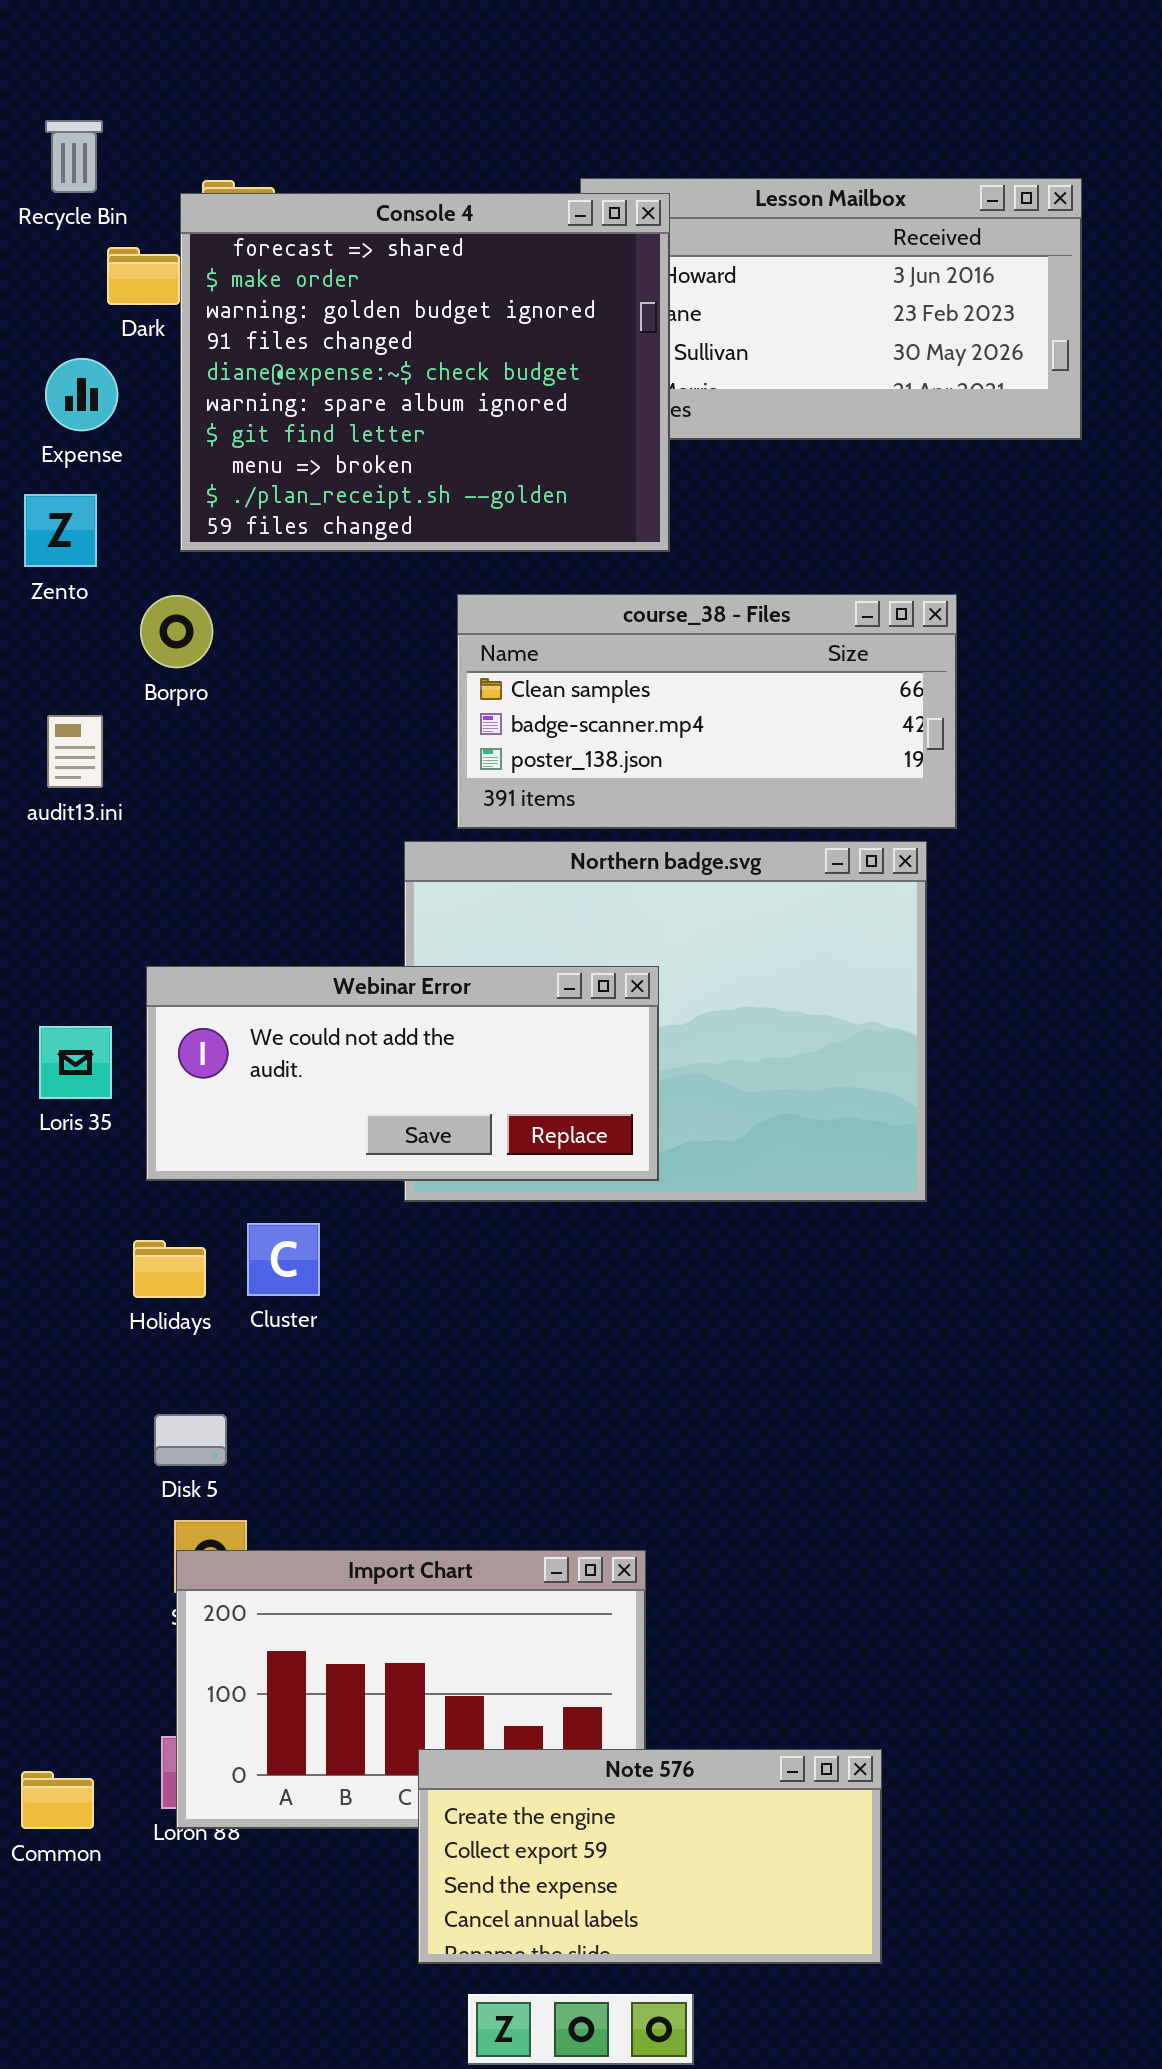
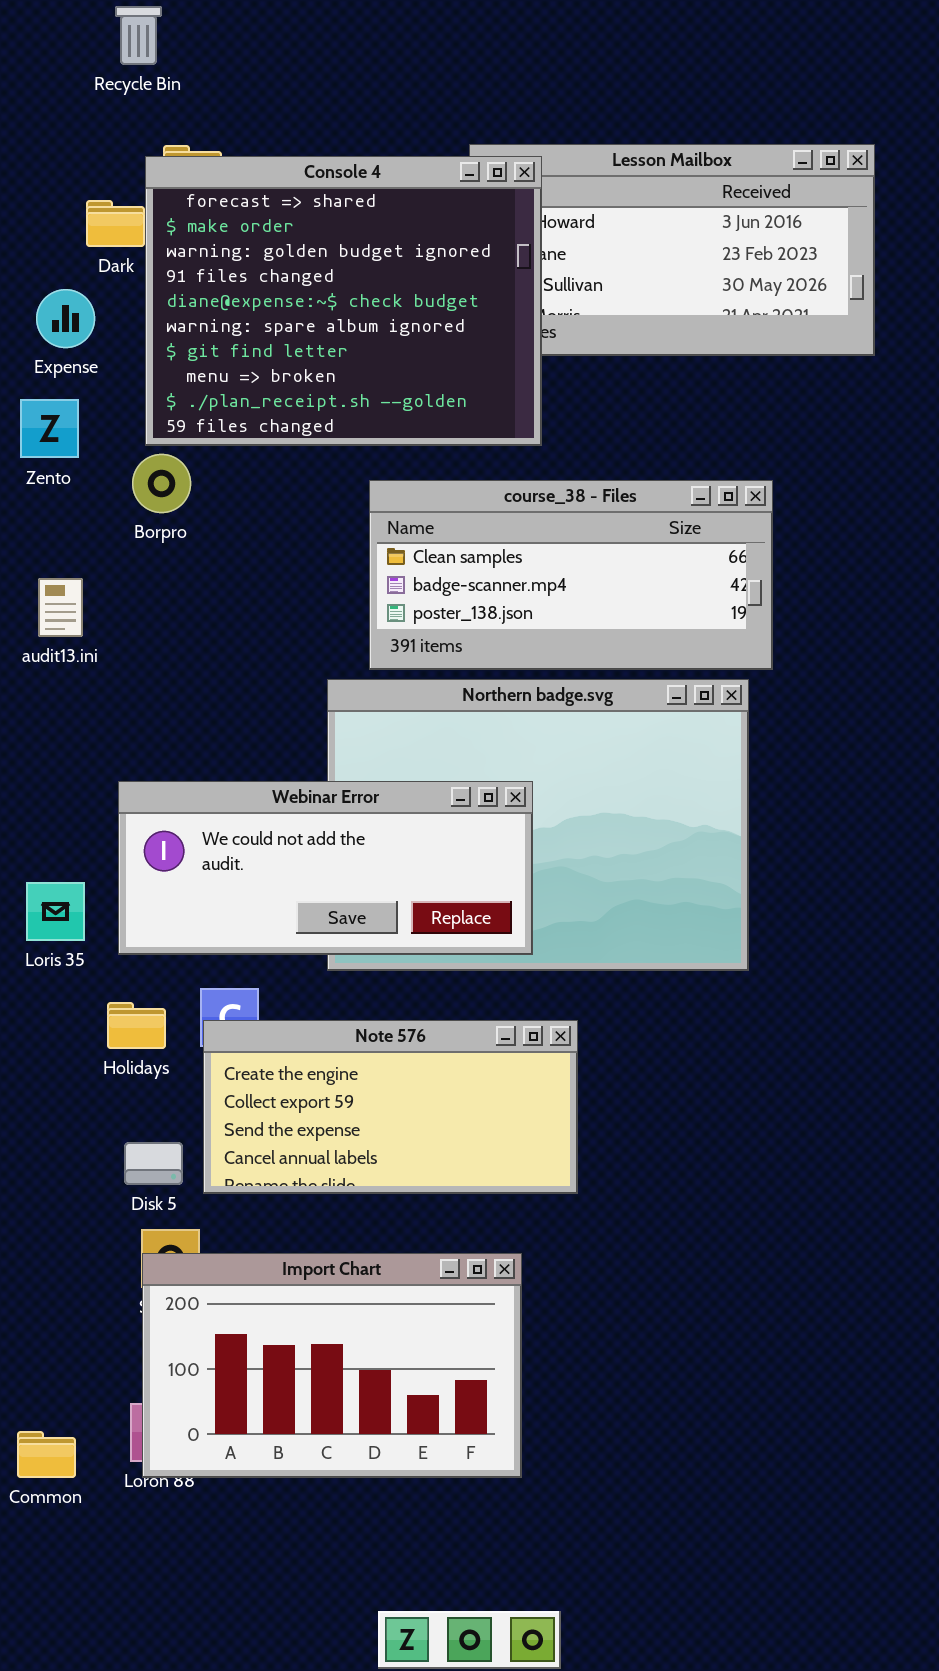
Recycle Bin: [45,120,103,193] -> [115,6,162,65], moved
Borpro: [140,595,213,668] -> [132,454,191,513], moved
Loris 35: [39,1026,112,1099] -> [26,882,85,941], moved
Note 576: [418,1749,882,1964] -> [203,1020,578,1194], moved

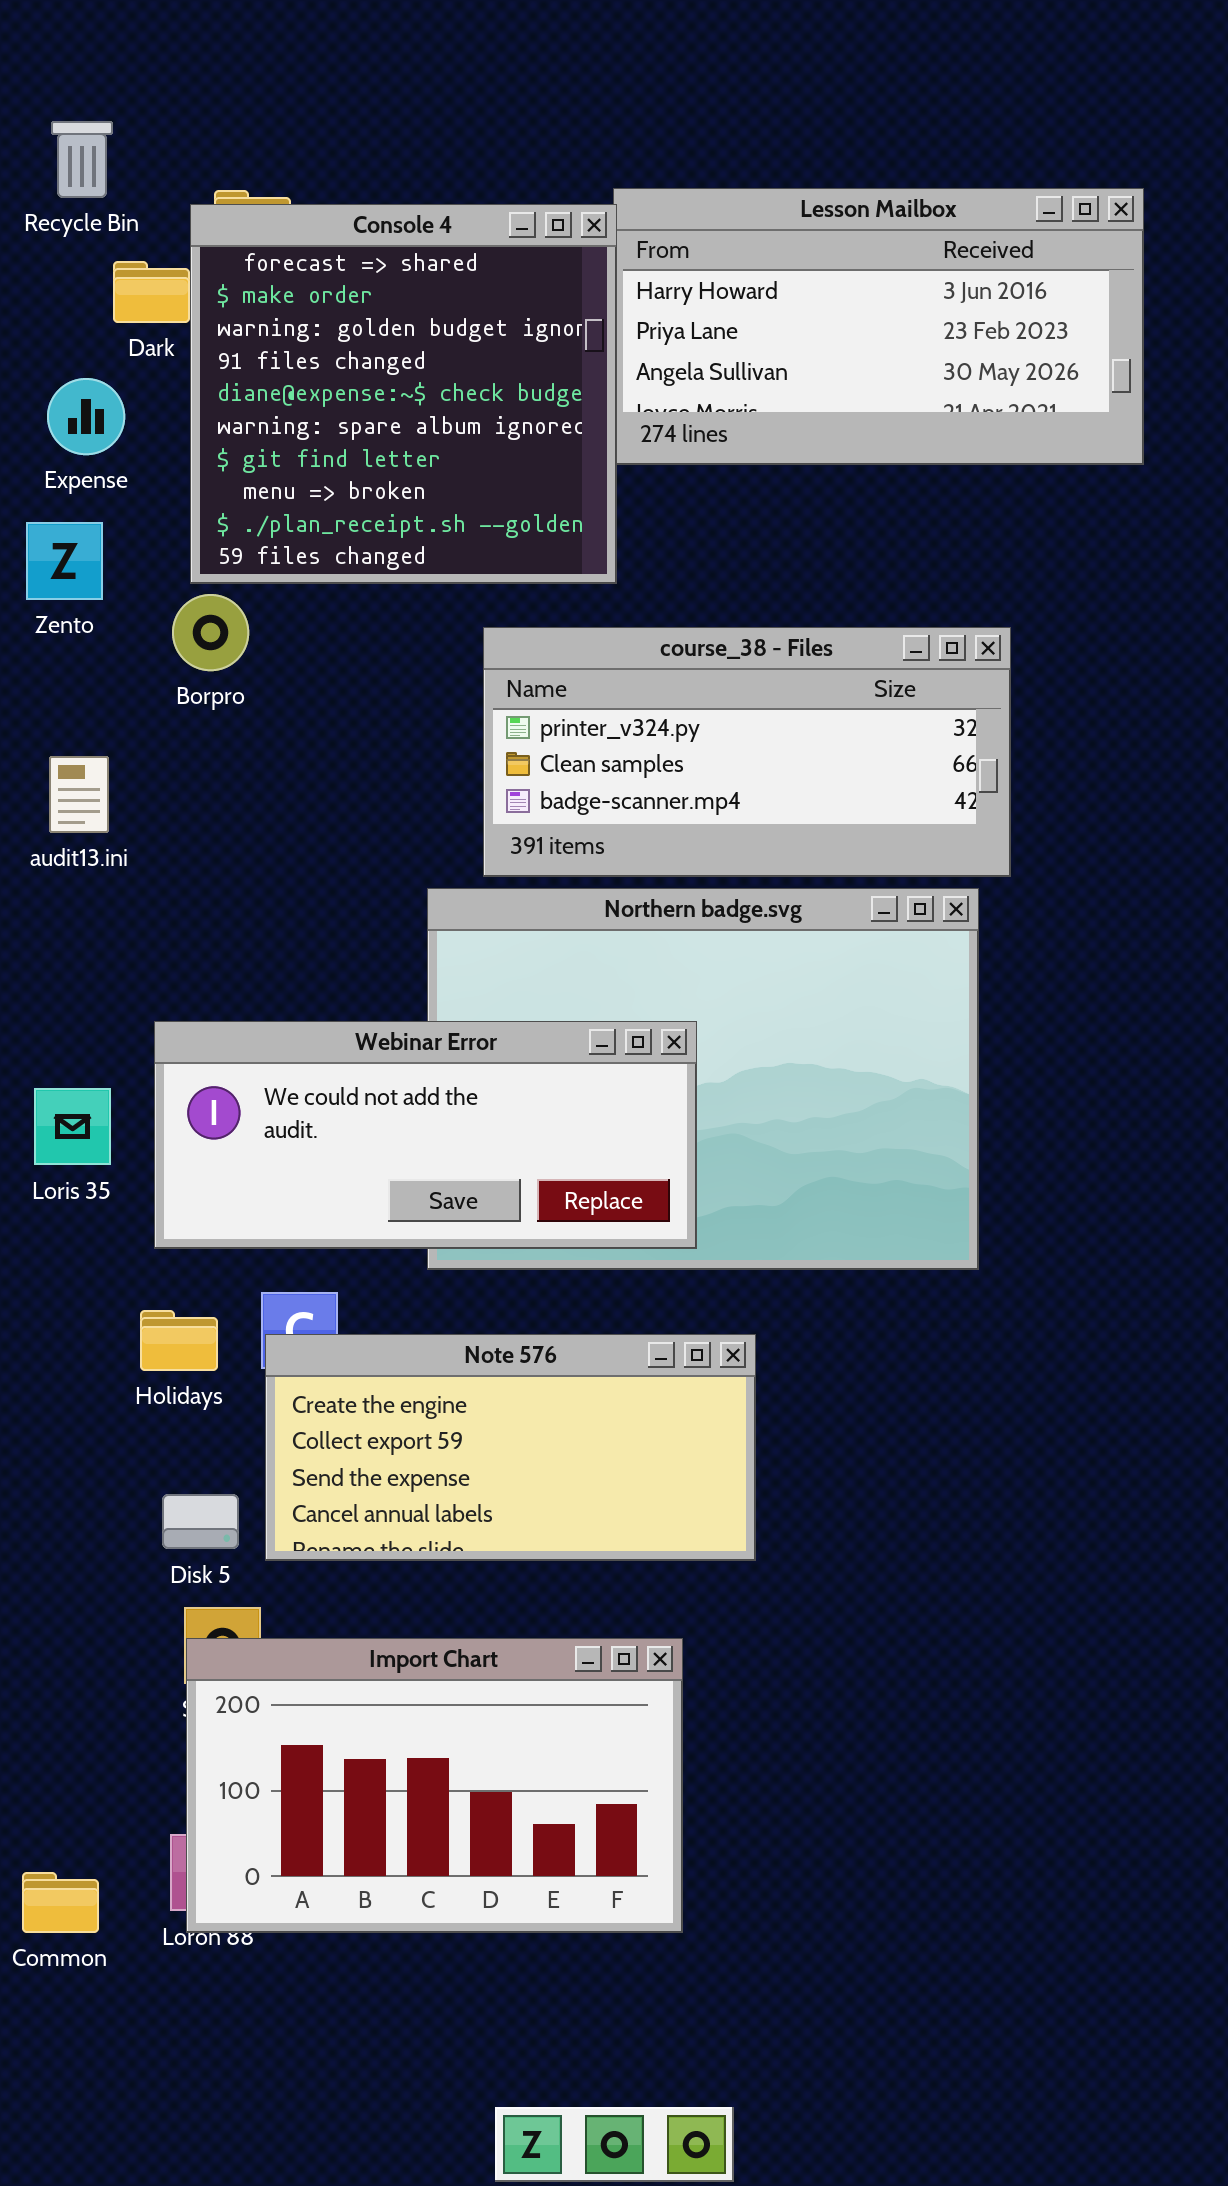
Recycle Bin: [115,6,162,65] -> [51,121,113,198], moved
Console 4: [145,156,542,446] -> [190,204,617,584], resized
course_38 - Files: [369,480,773,670] -> [483,627,1011,877], scrolled up 1 row
Loris 35: [26,882,85,941] -> [34,1088,111,1165], moved

